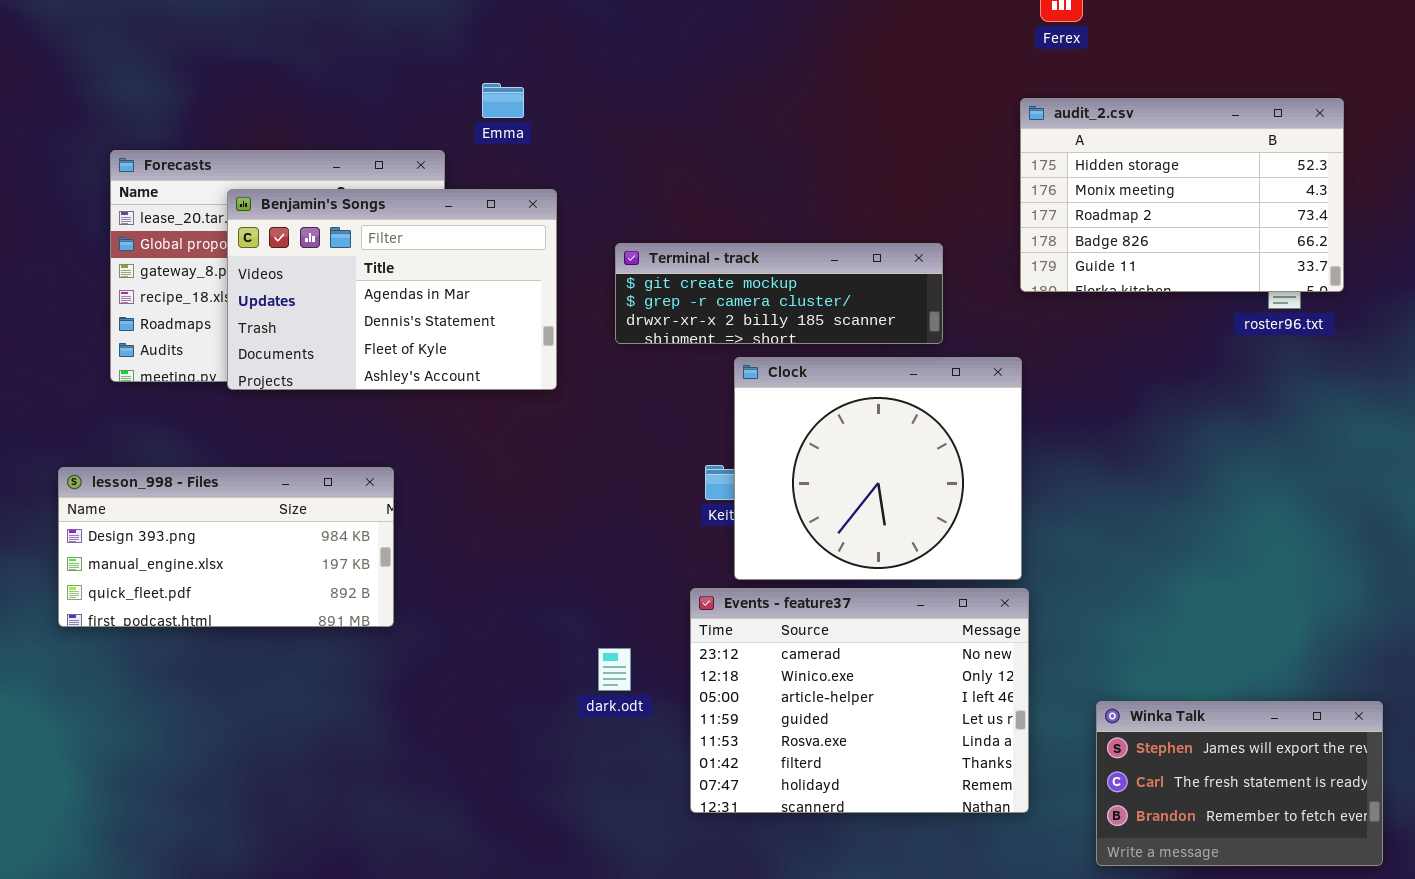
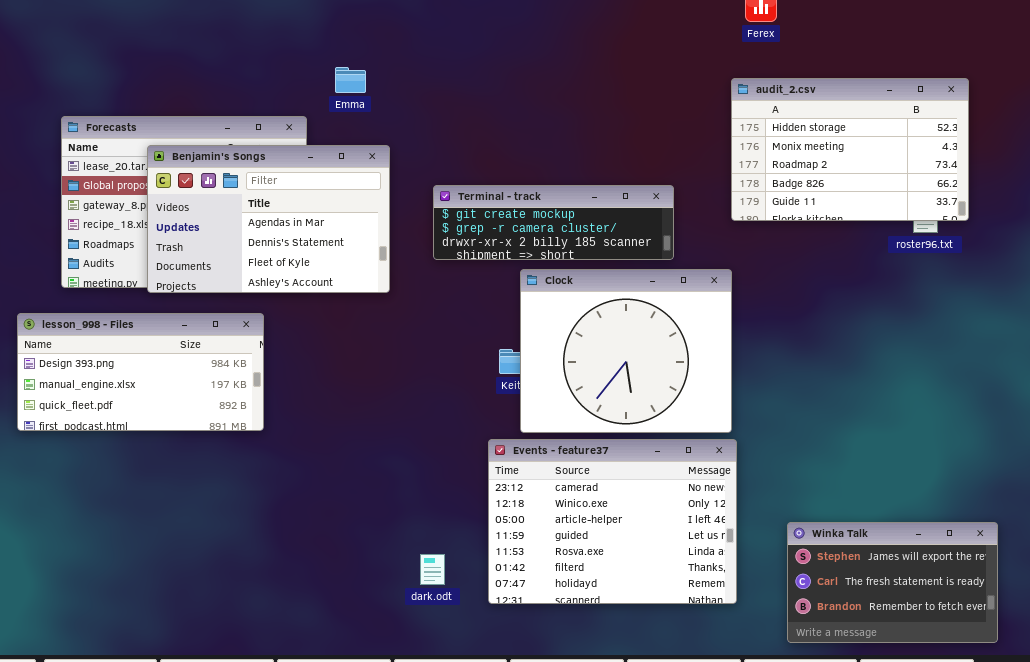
lesson_998 - Files: [58,467,394,627] -> [17,313,264,431], moved
dark.odt: [598,648,631,691] -> [420,554,445,585], moved

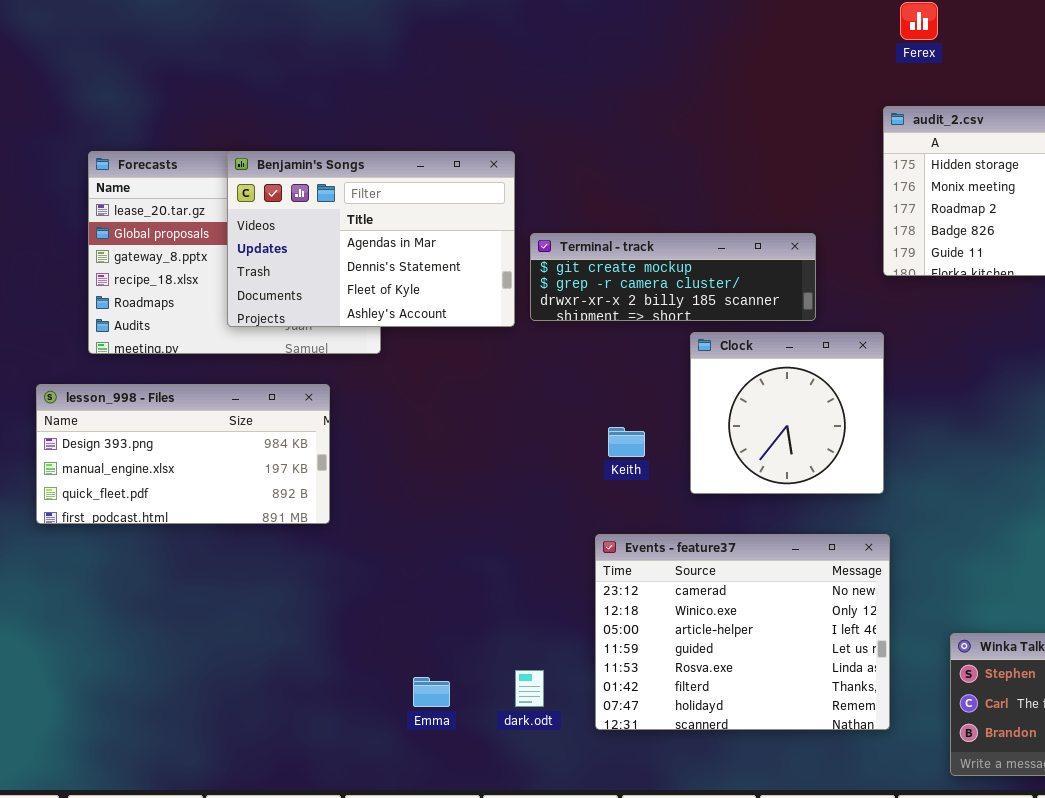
Emma: [335,67,366,93] -> [413,677,450,707], moved
Benjamin's Songs: [147,145,390,293] -> [227,151,515,327], moved
Clock: [520,269,732,433] -> [690,332,884,494], resized

